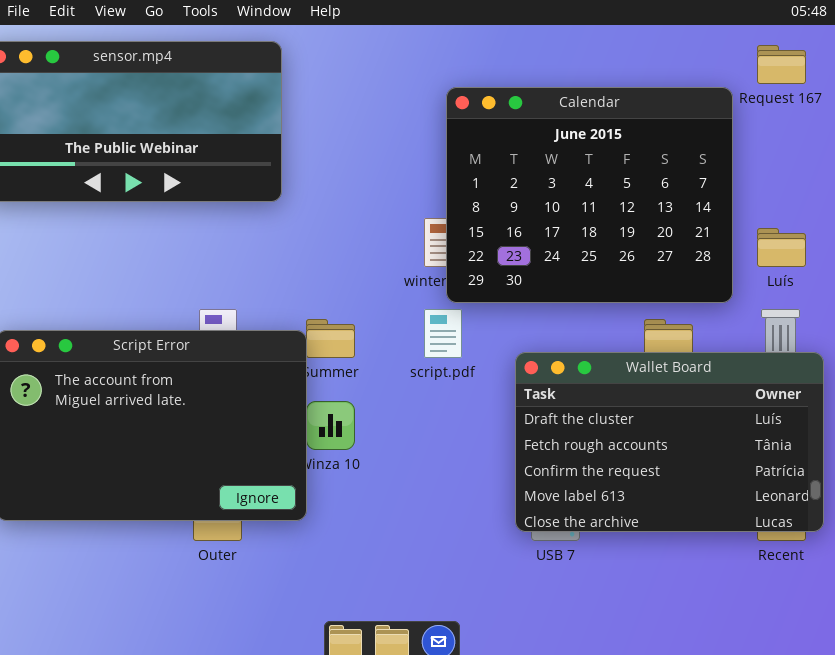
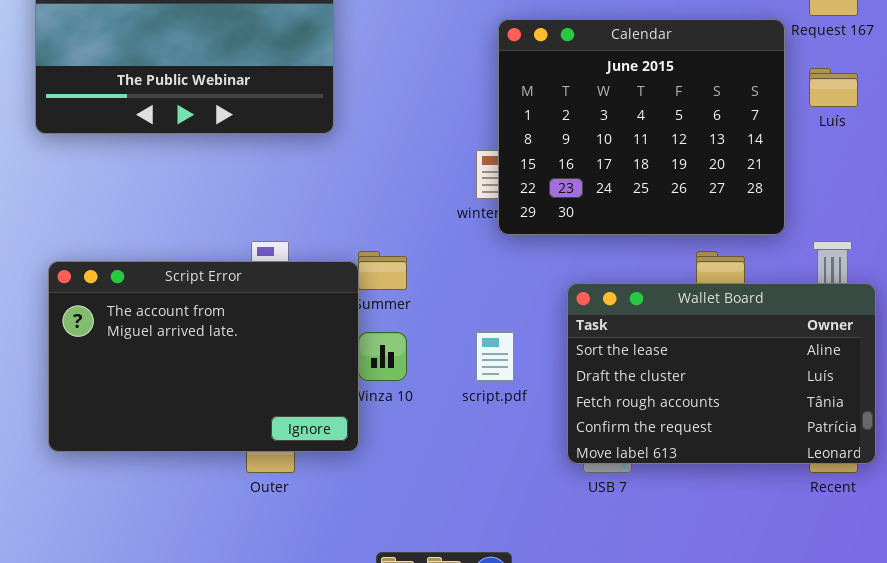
Luís: [757,228,806,267] -> [809,68,858,107], moved
script.pdf: [424,309,462,358] -> [476,332,514,381], moved
Wallet Board: [515,352,824,532] -> [567,283,876,464], scrolled up 1 row

